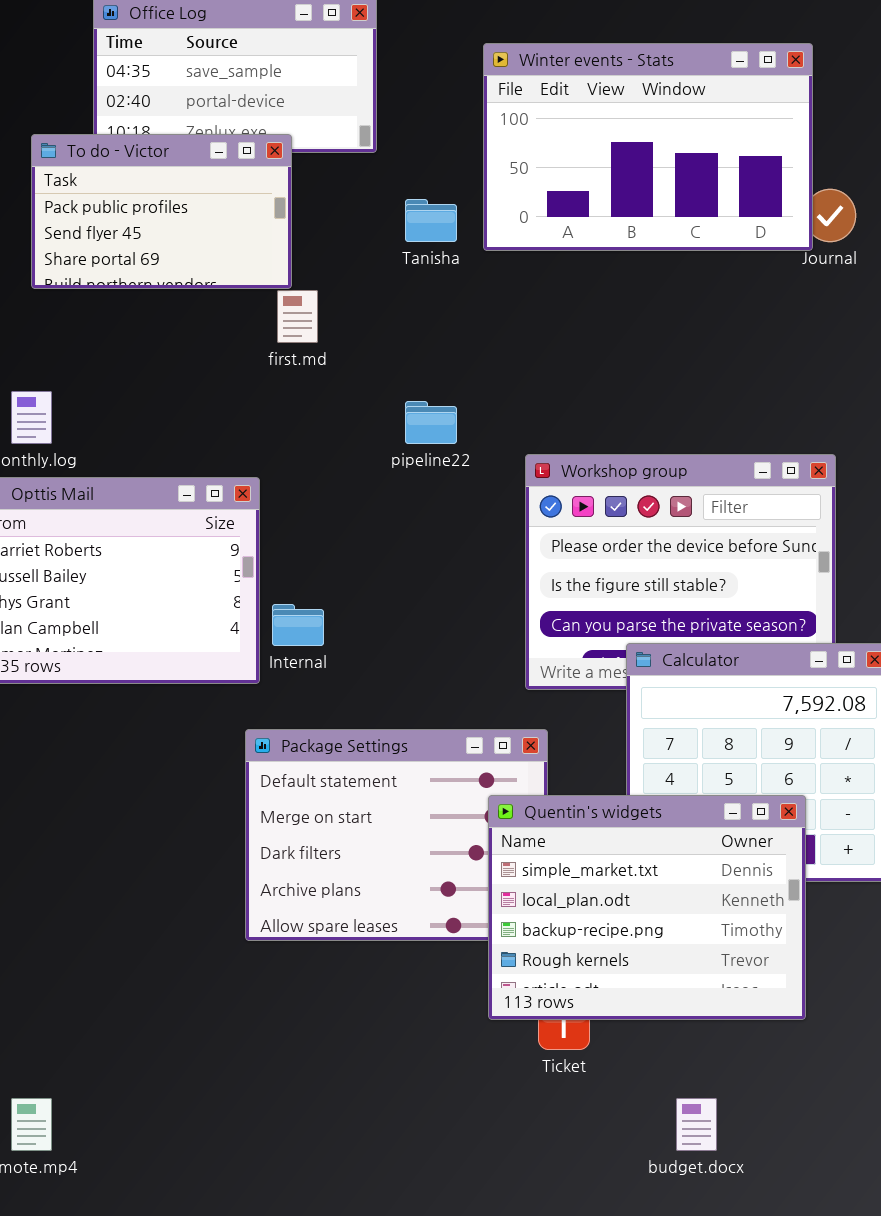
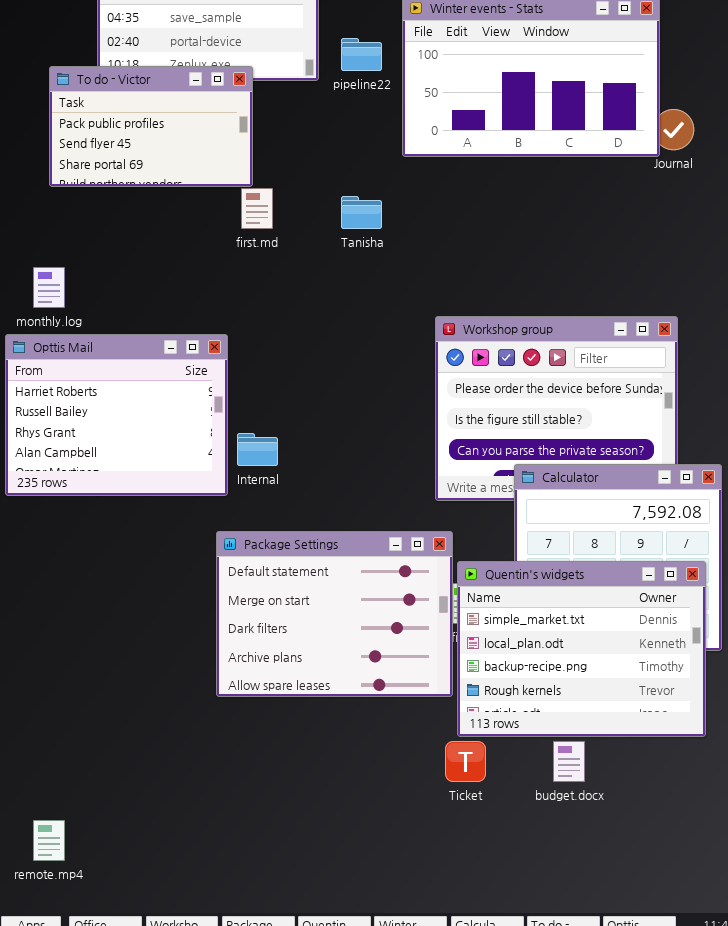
Tanisha: [405,199,457,242] -> [341,196,382,229], moved
pipeline22: [405,401,457,444] -> [341,38,382,71], moved
Quentin's widgets: [488,795,806,1020] -> [457,561,706,737], moved
budget.docx: [676,1098,717,1151] -> [553,741,585,782], moved

